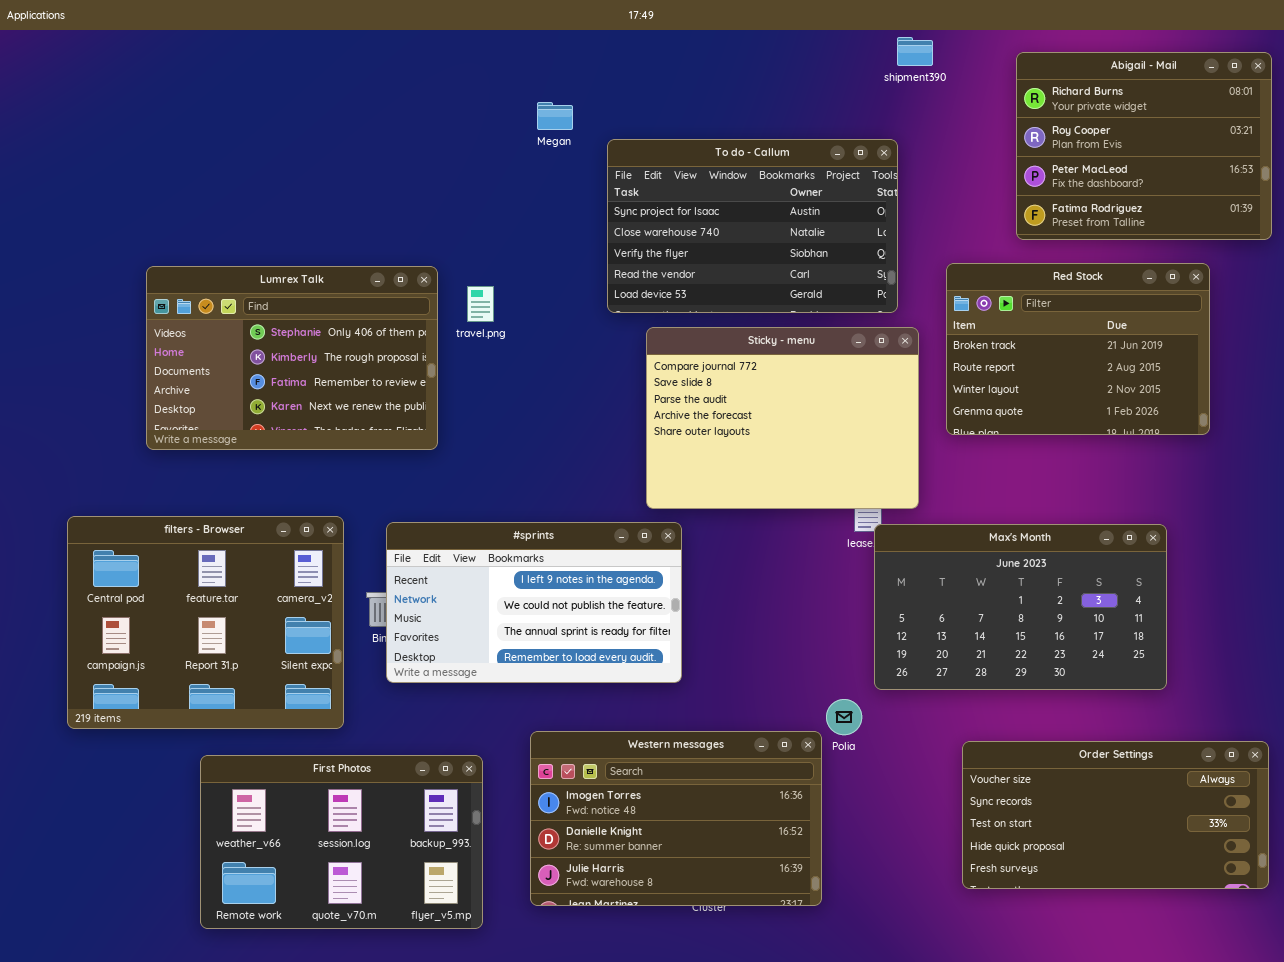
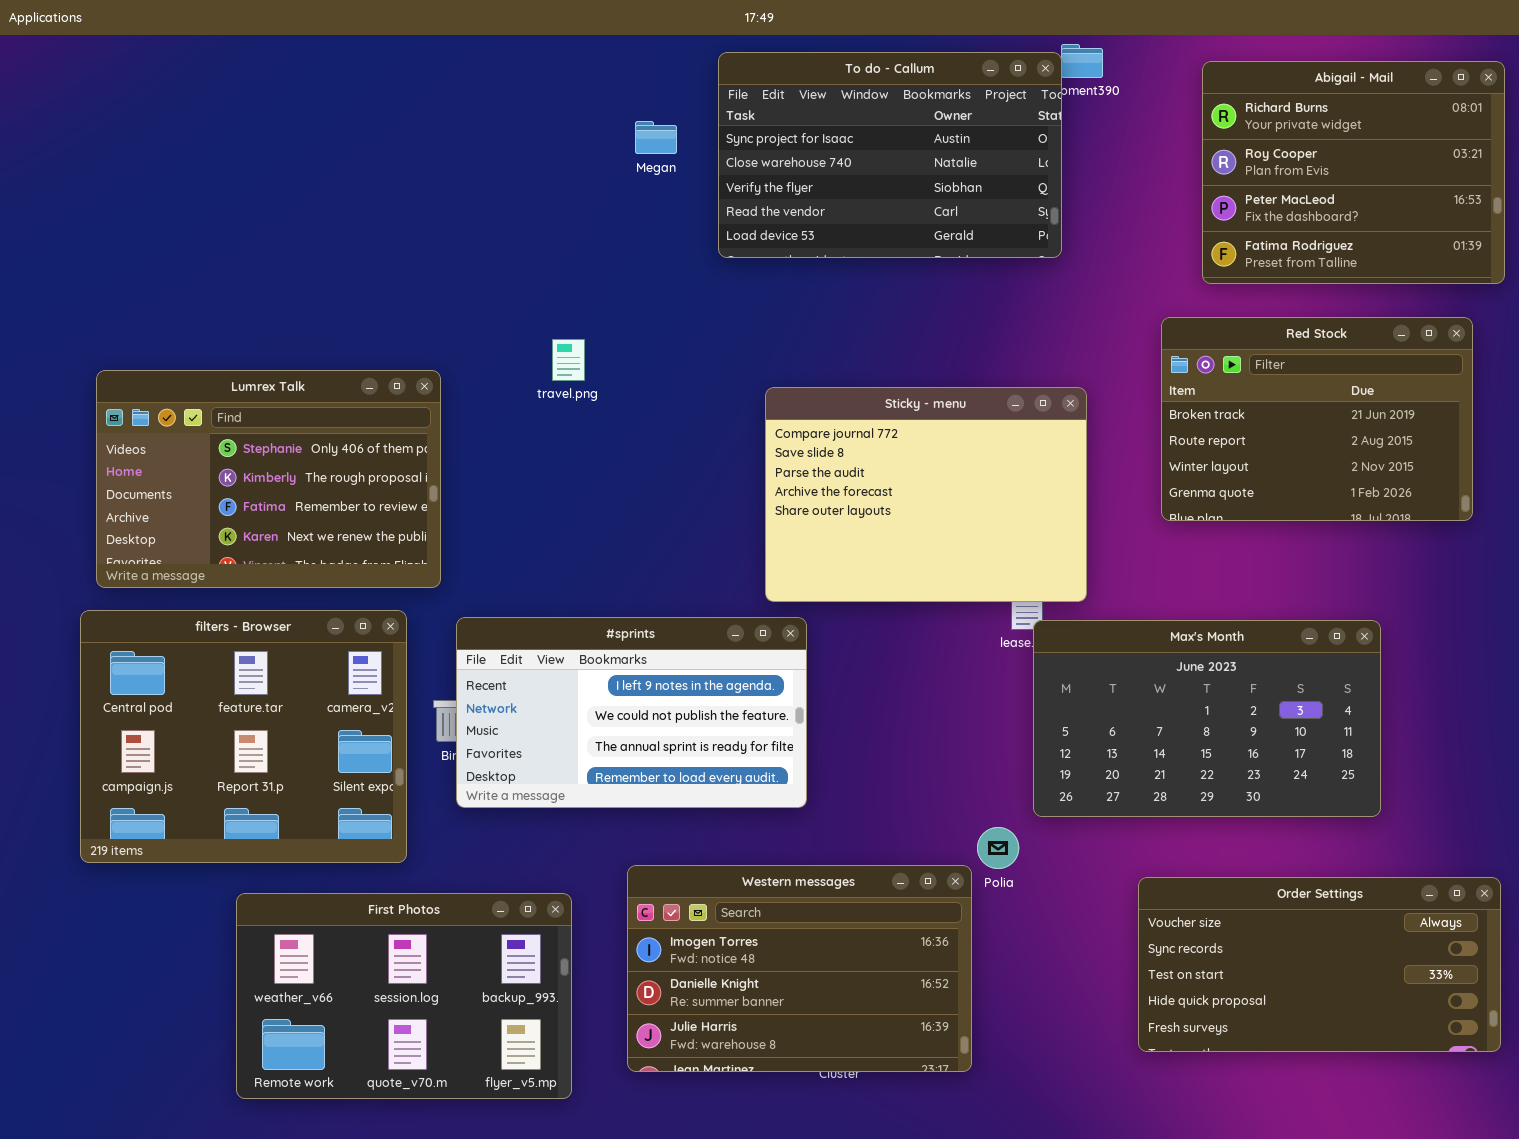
To do - Callum: [607,139,898,313] -> [718,52,1062,258], moved
Red Stock: [946,263,1210,435] -> [1161,317,1473,521], moved
Lumrex Talk: [146,266,438,450] -> [96,370,441,588], moved

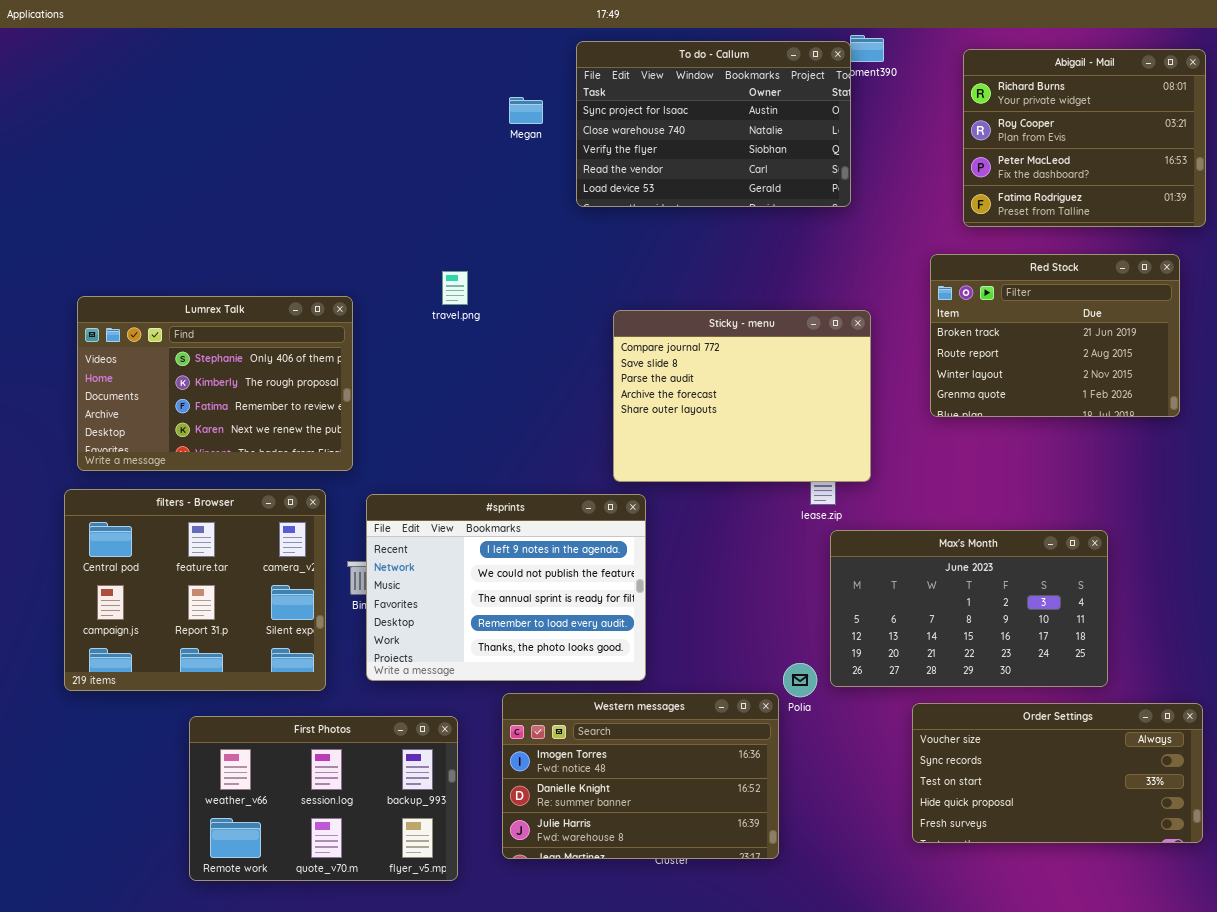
#sprints: [456,617,807,808] -> [366,494,646,681], resized
Max's Month: [1033,620,1381,817] -> [830,530,1108,687], moved

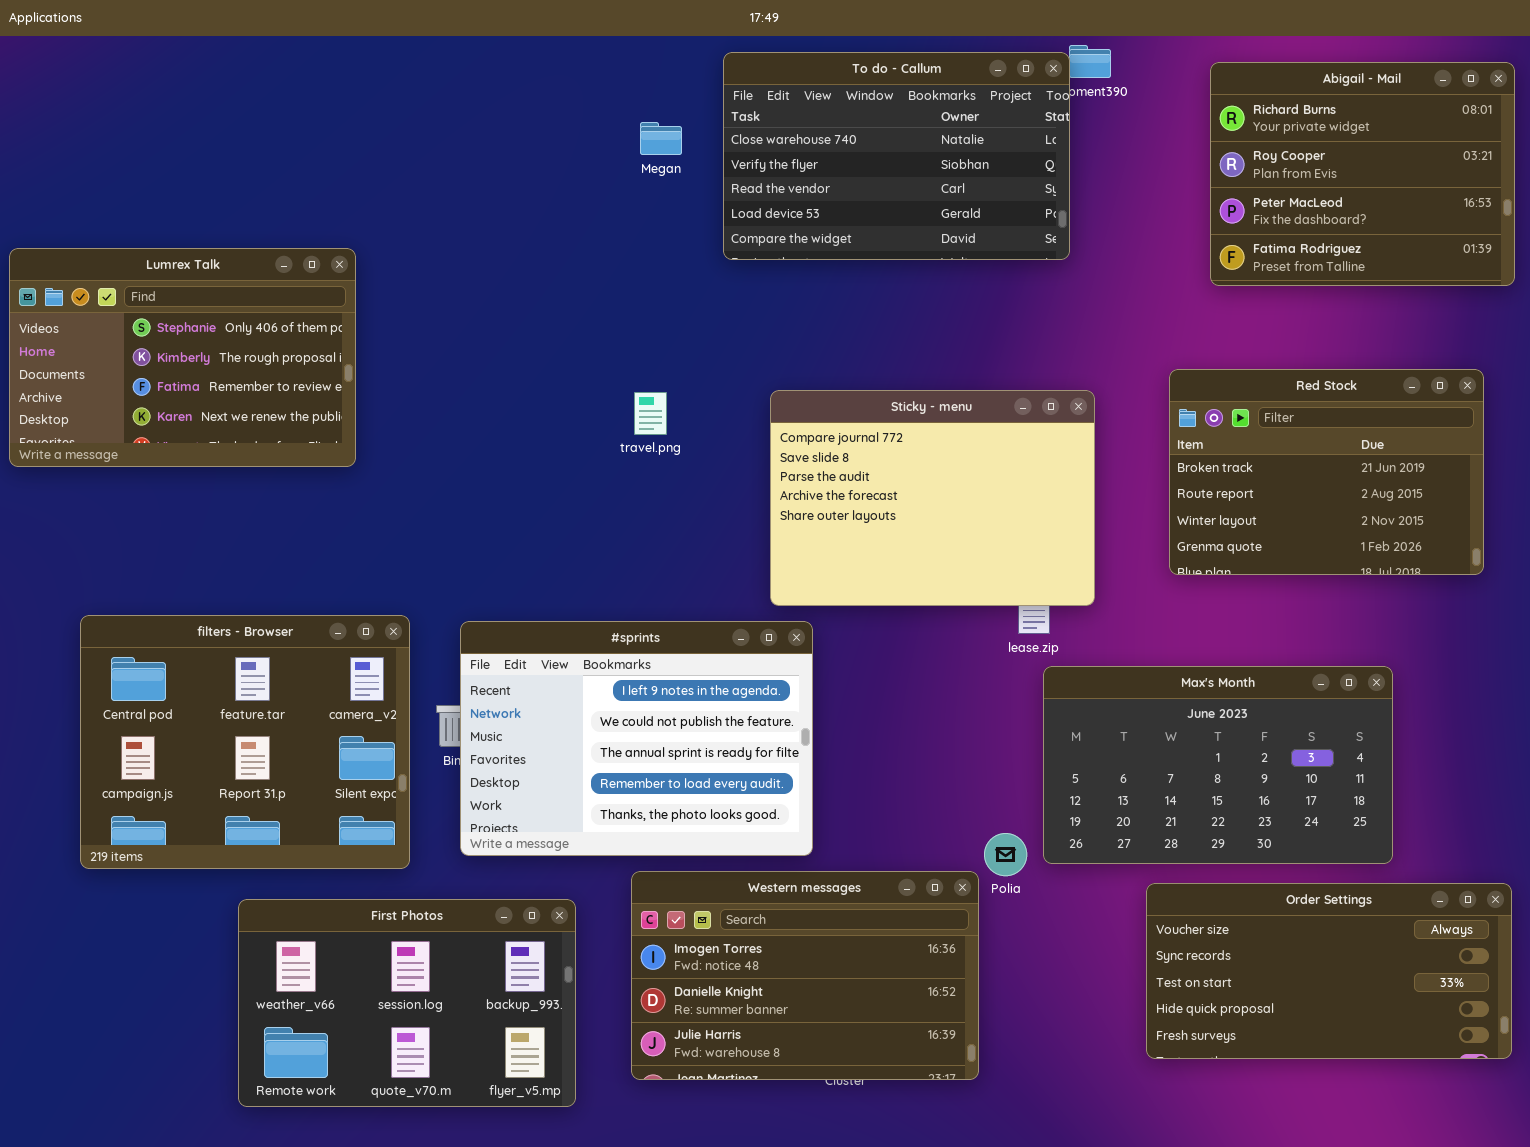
To do - Callum: [576,41,851,207] -> [723,52,1070,260], scrolled down 1 row
Red Stock: [930,254,1180,417] -> [1169,369,1484,575], moved
travel.png: [442,271,468,305] -> [634,392,667,435], moved
Lumrex Talk: [77,296,353,471] -> [9,248,356,467], moved

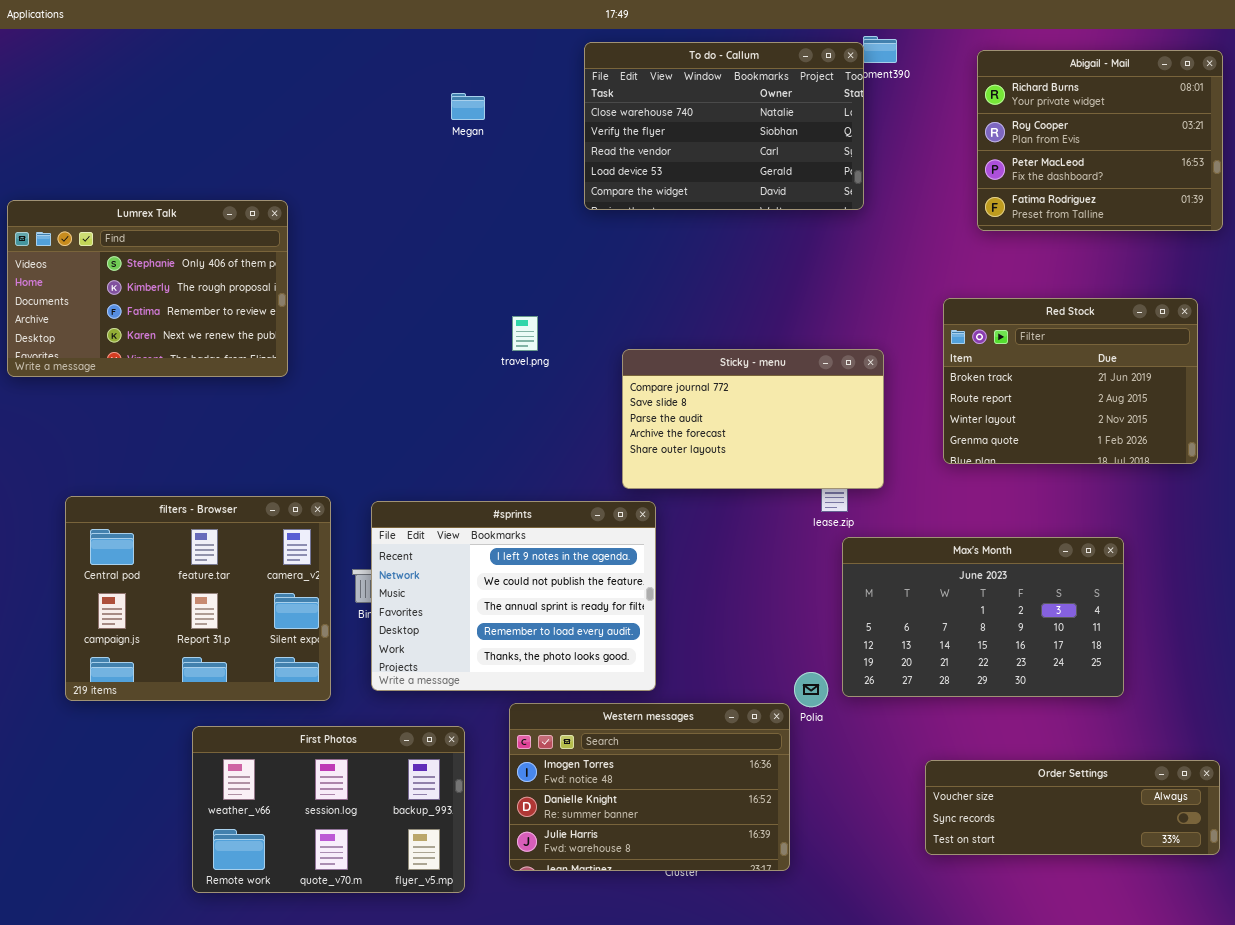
Megan: [640,122,682,155] -> [451,93,485,120], moved
Sticky - menu: [770,390,1095,606] -> [622,349,884,489], resized
Order Settings: [1146,883,1512,1059] -> [925,760,1220,855], resized

